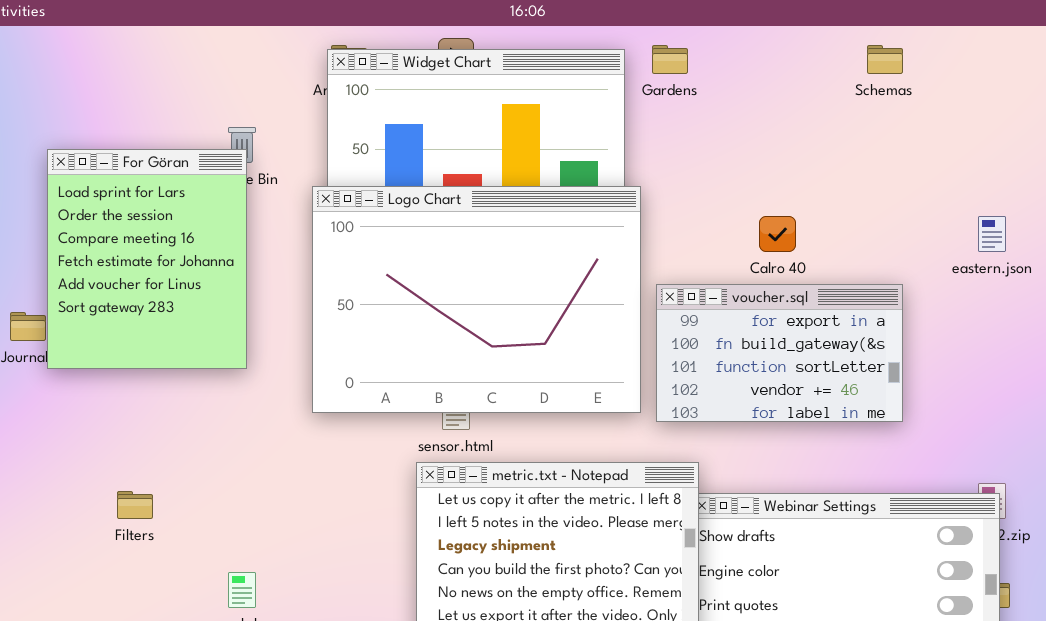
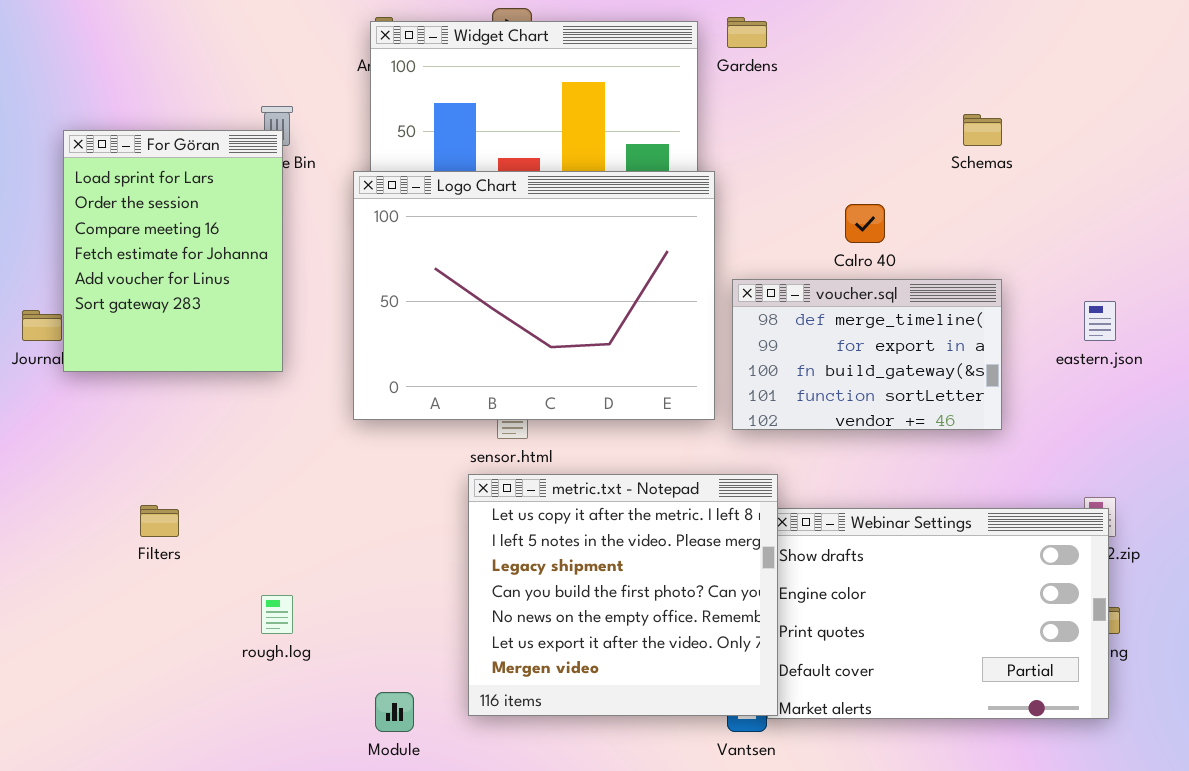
Schemas: [867,45,903,74] -> [963,114,1002,146], moved
eastern.json: [978,216,1006,252] -> [1084,301,1116,341], moved
voucher.sql: [656,284,903,422] -> [732,279,1002,430], scrolled up 1 row

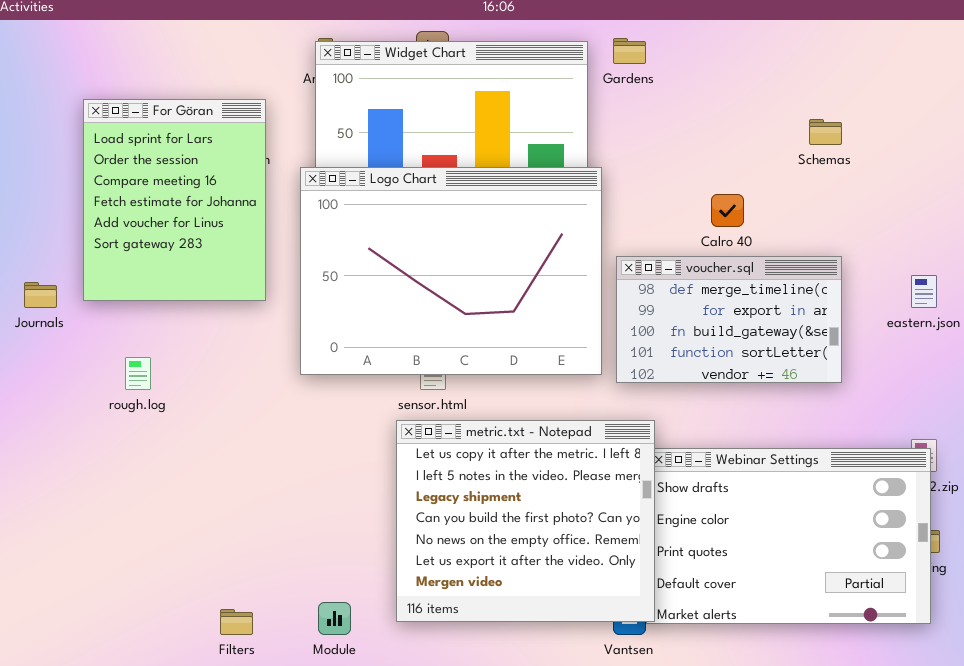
For Göran: [63,130,283,372] -> [83,99,266,301], moved
Filters: [140,505,179,537] -> [220,609,253,635], moved
rough.log: [261,595,293,634] -> [125,357,151,390], moved

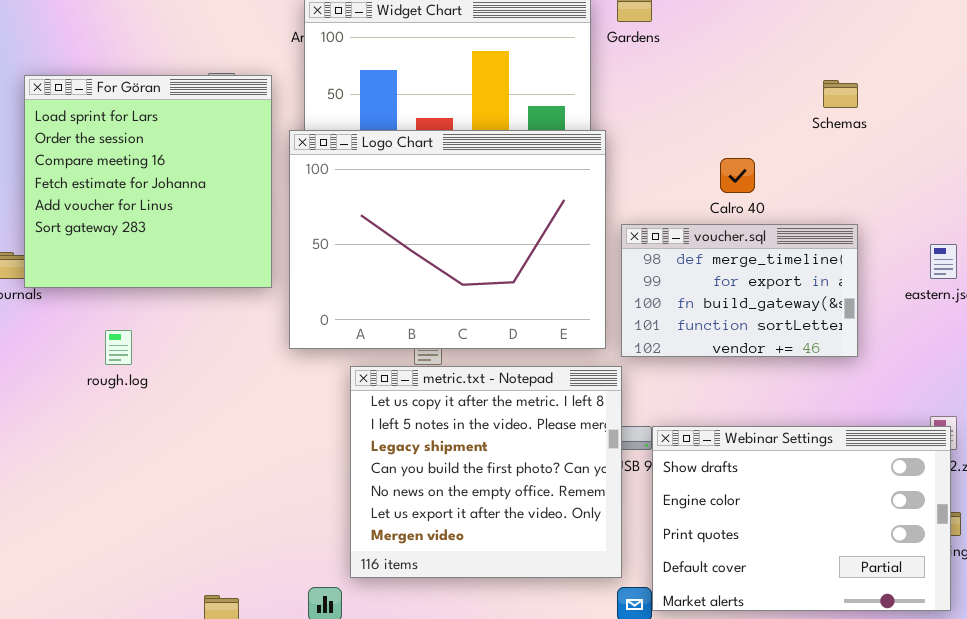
For Göran: [83,99,266,301] -> [24,75,272,288], moved, resized
metric.txt - Notepad: [396,420,655,622] -> [350,366,622,578], moved

